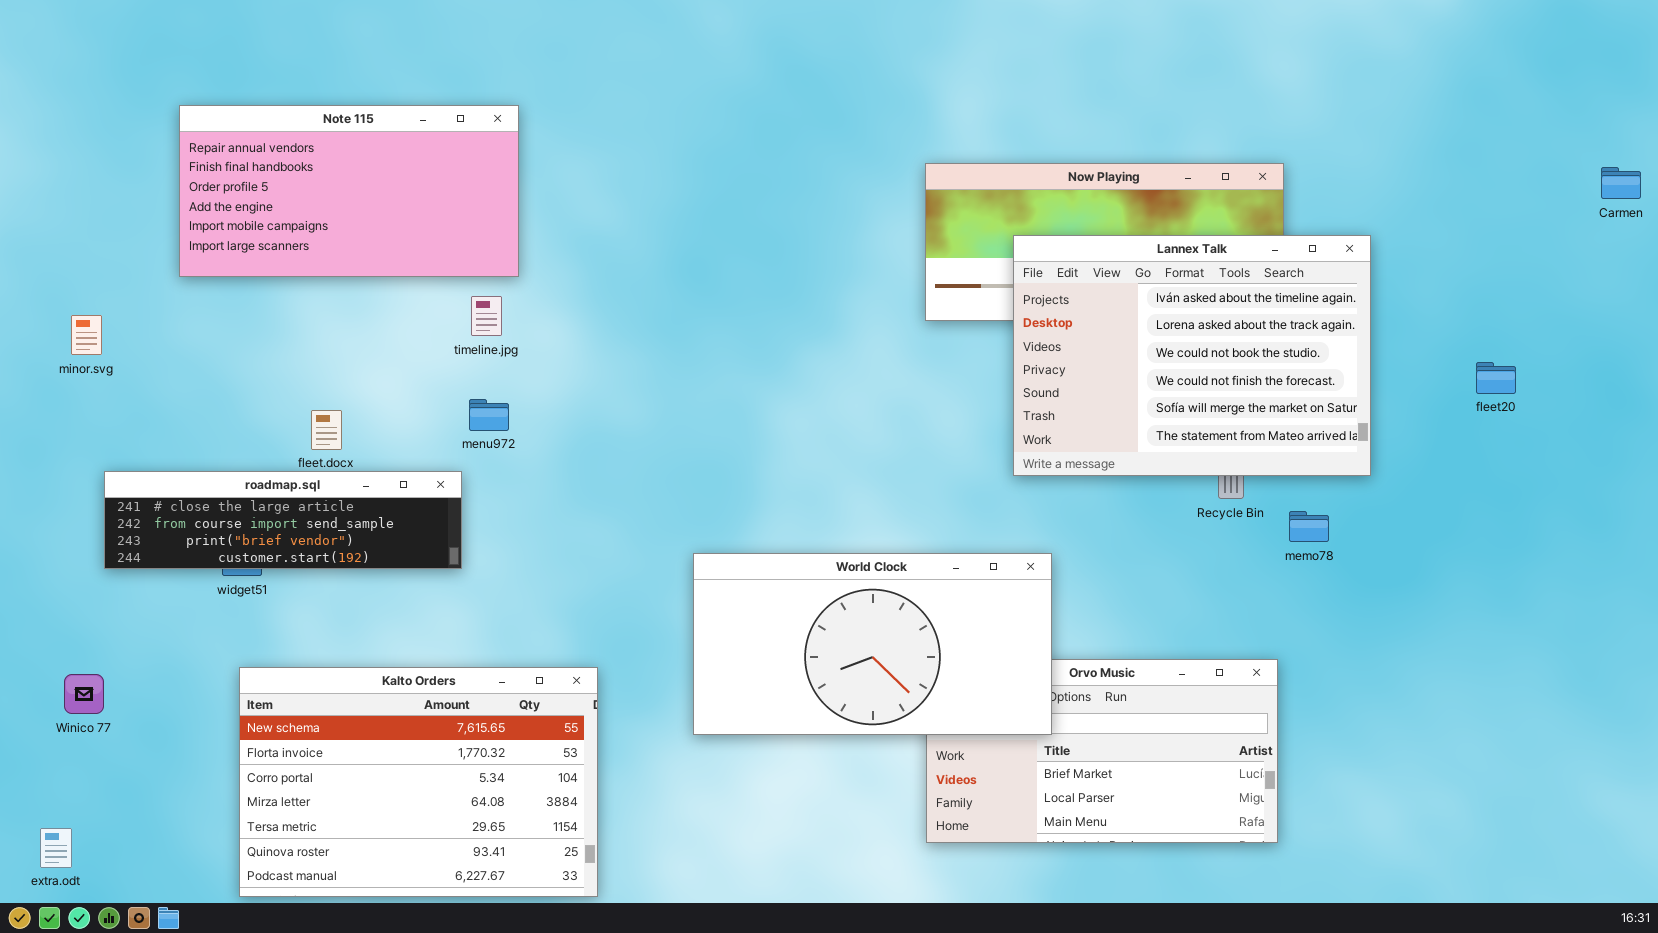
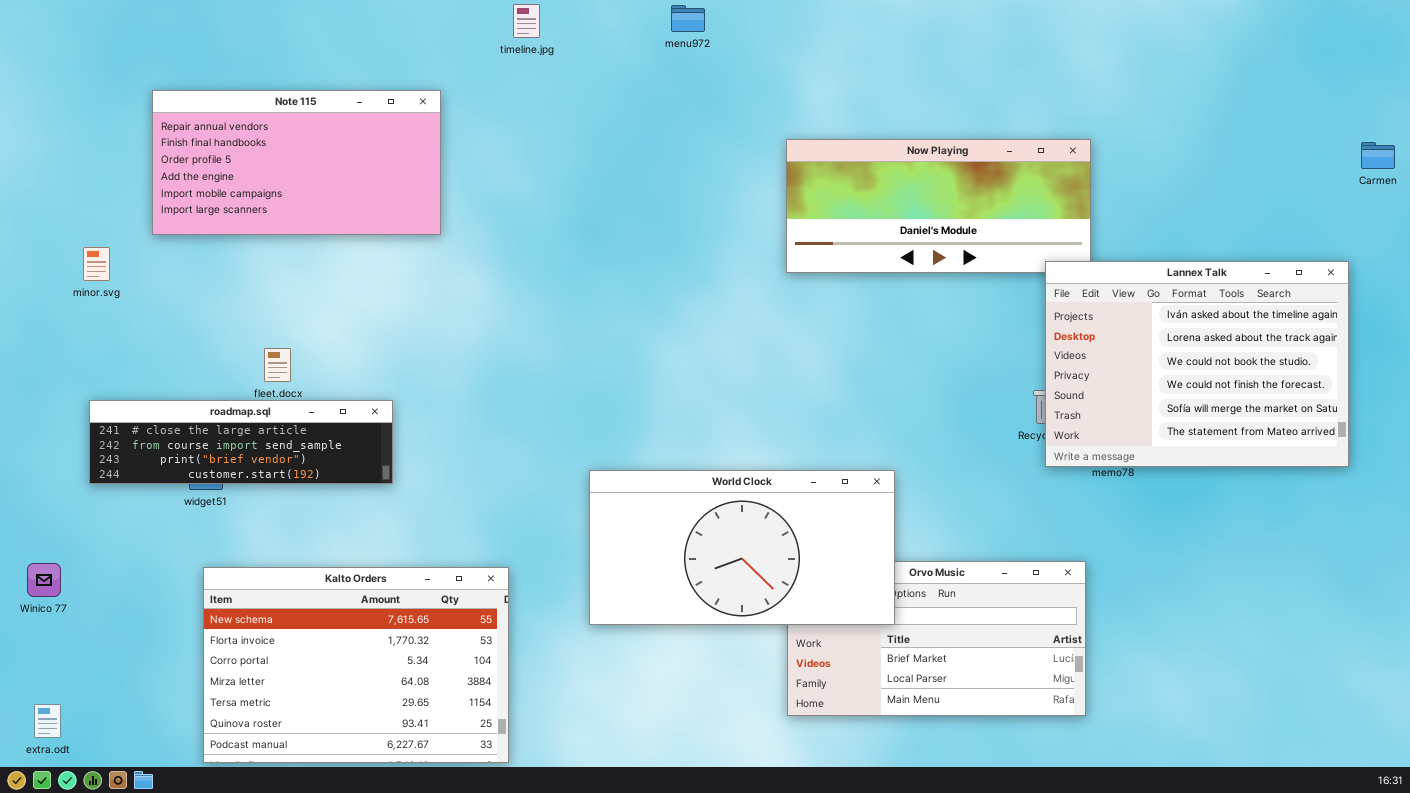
Lannex Talk: [1013,235,1371,476] -> [1045,261,1349,467], moved
timeline.jpg: [471,296,502,336] -> [513,4,540,38], moved
minor.svg: [71,315,102,355] -> [83,247,110,281], moved
menu972: [469,399,509,431] -> [671,5,705,32], moved
Winico 77: [64,674,104,714] -> [27,563,61,597], moved

